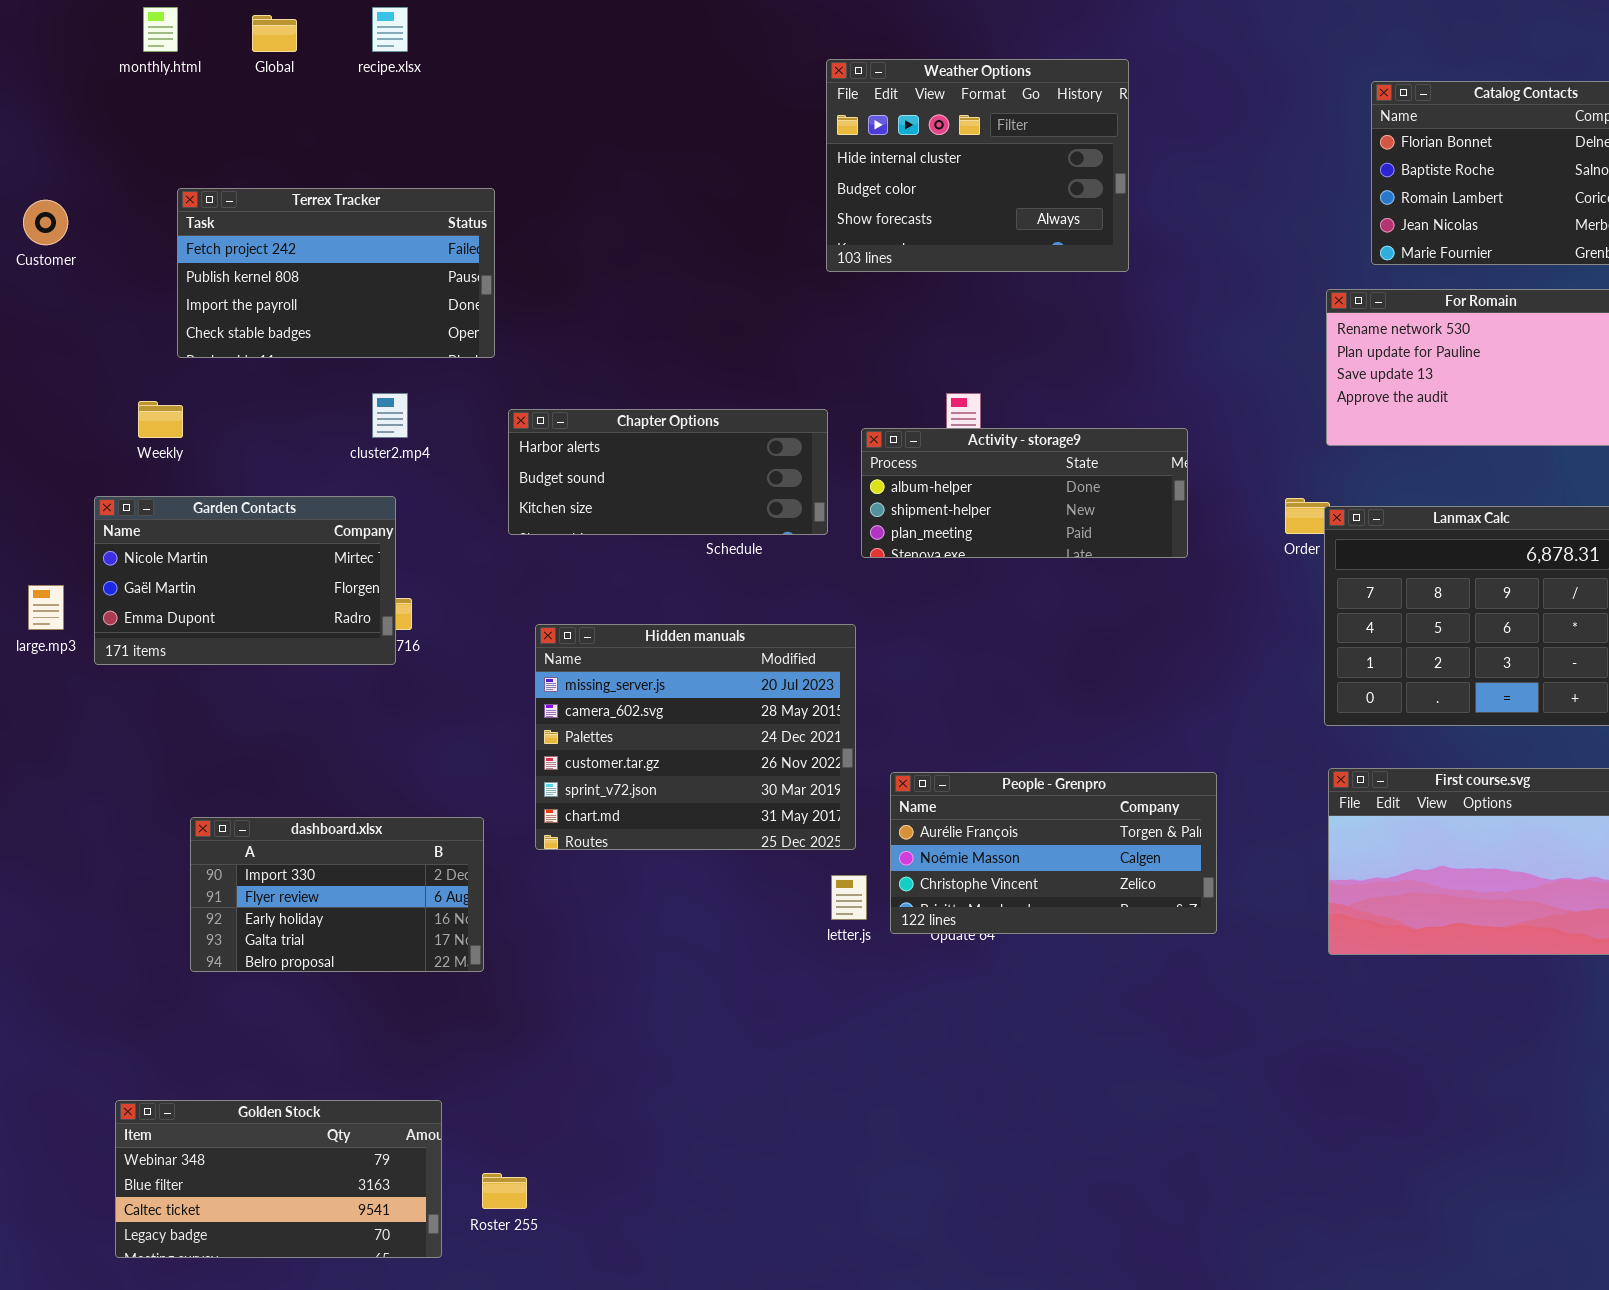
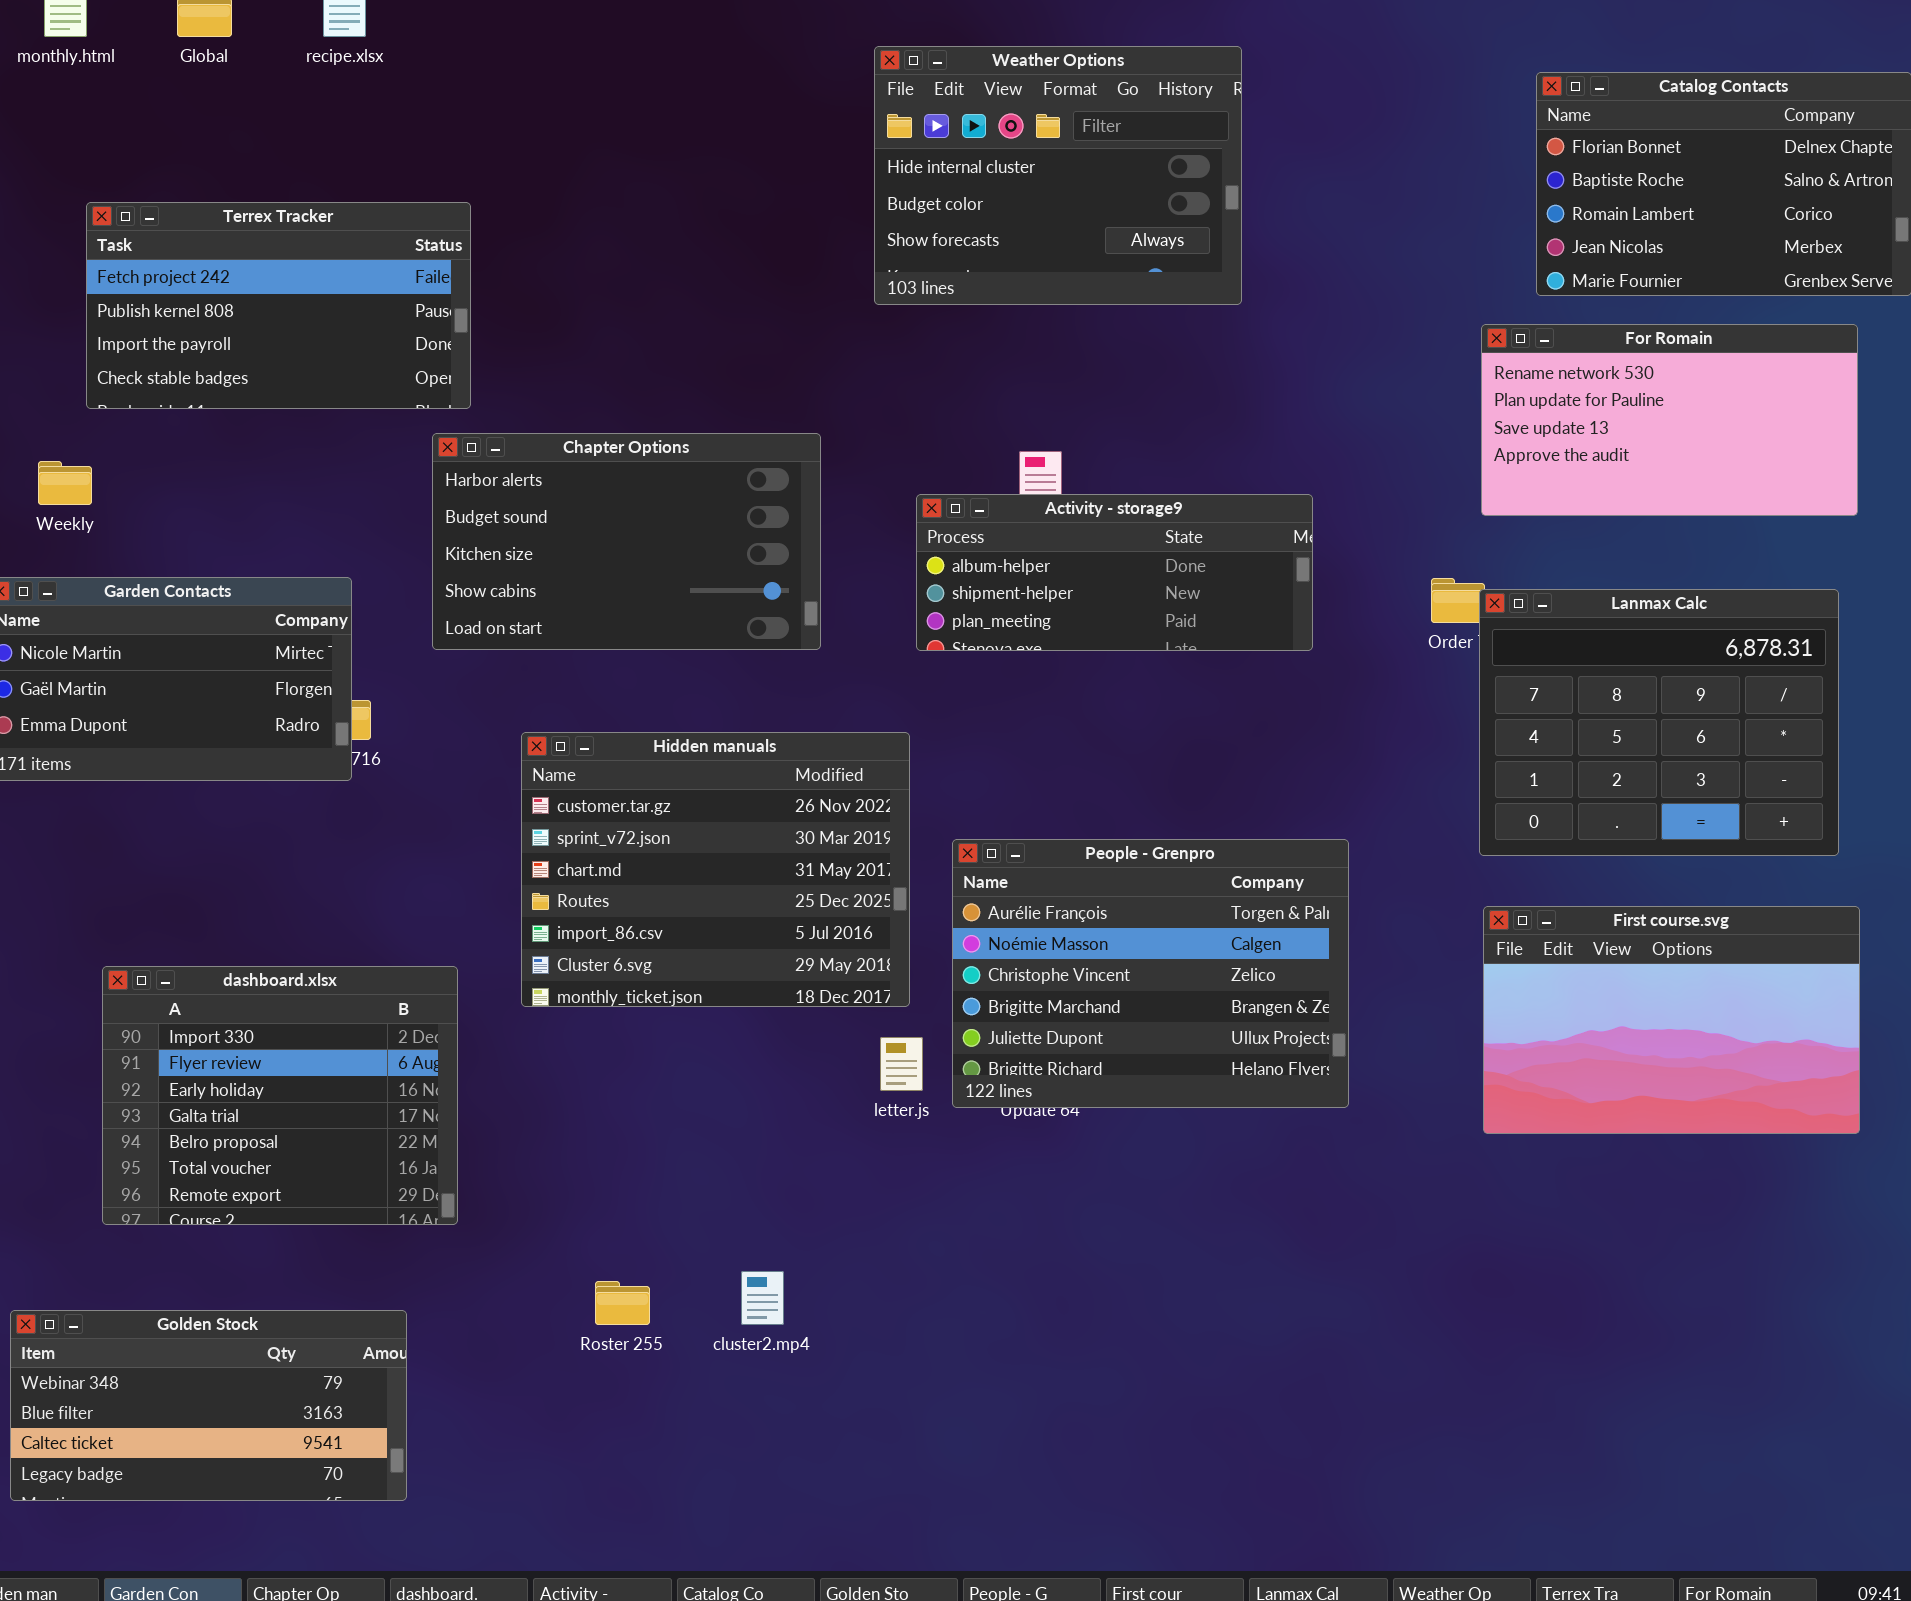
cluster2.mp4: [372,393,408,438] -> [741,1271,784,1325], moved
Chapter Options: [508,409,828,535] -> [432,433,821,650], moved, resized
Hidden manuals: [535,624,856,850] -> [521,732,910,1007], scrolled down 3 rows
People - Grenpro: [890,772,1217,934] -> [952,839,1349,1108], resized
dashboard.xlsx: [190,817,484,972] -> [102,966,458,1225], resized
Roster 255: [482,1173,527,1209] -> [595,1281,650,1325], moved

